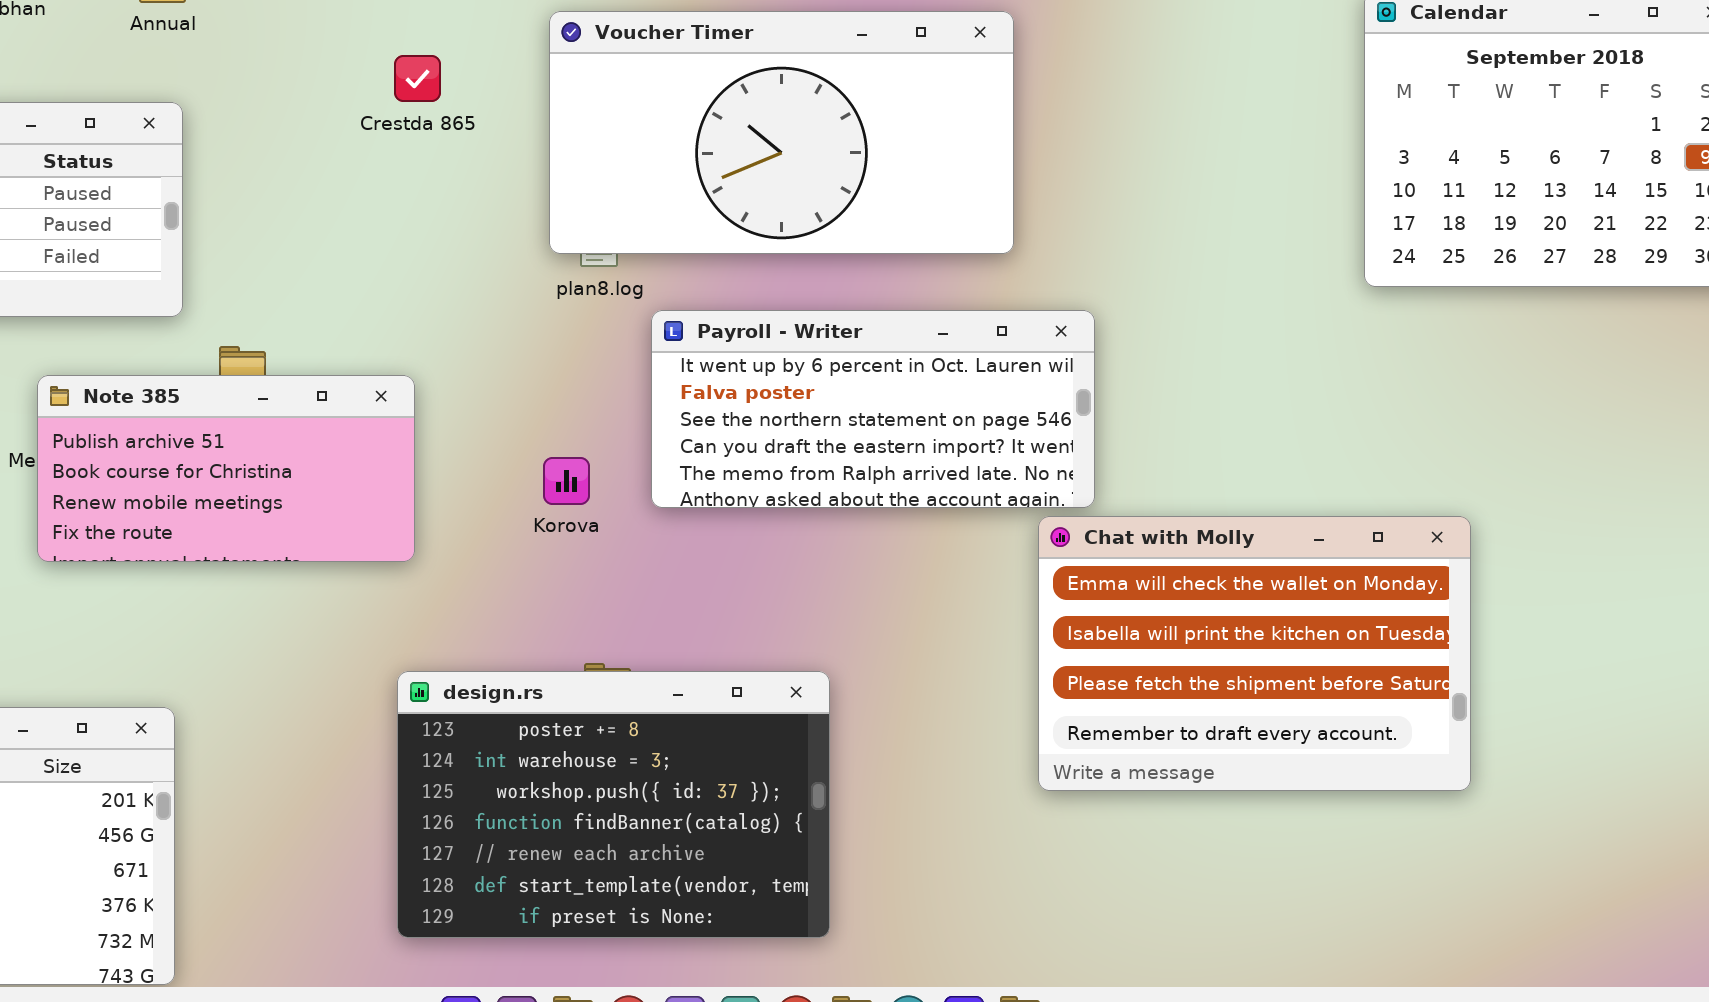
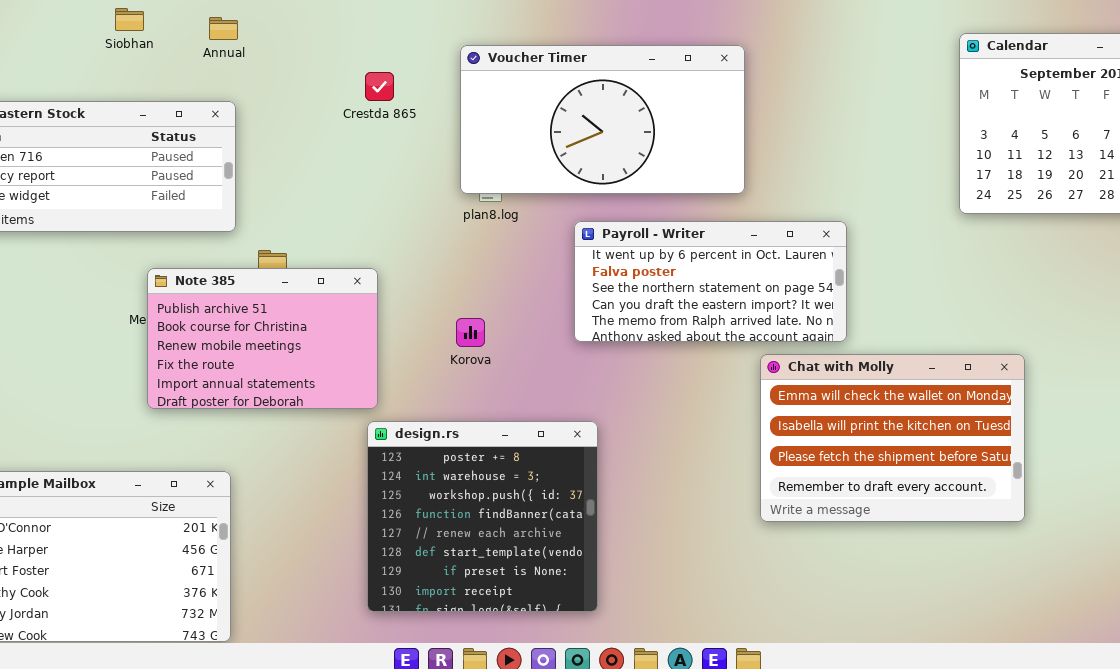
Payroll - Writer: [651,310,1095,508] -> [574,221,847,342], moved
Note 385: [37,375,415,562] -> [147,268,378,409], resized
design.rs: [397,671,830,938] -> [367,421,598,612], resized

